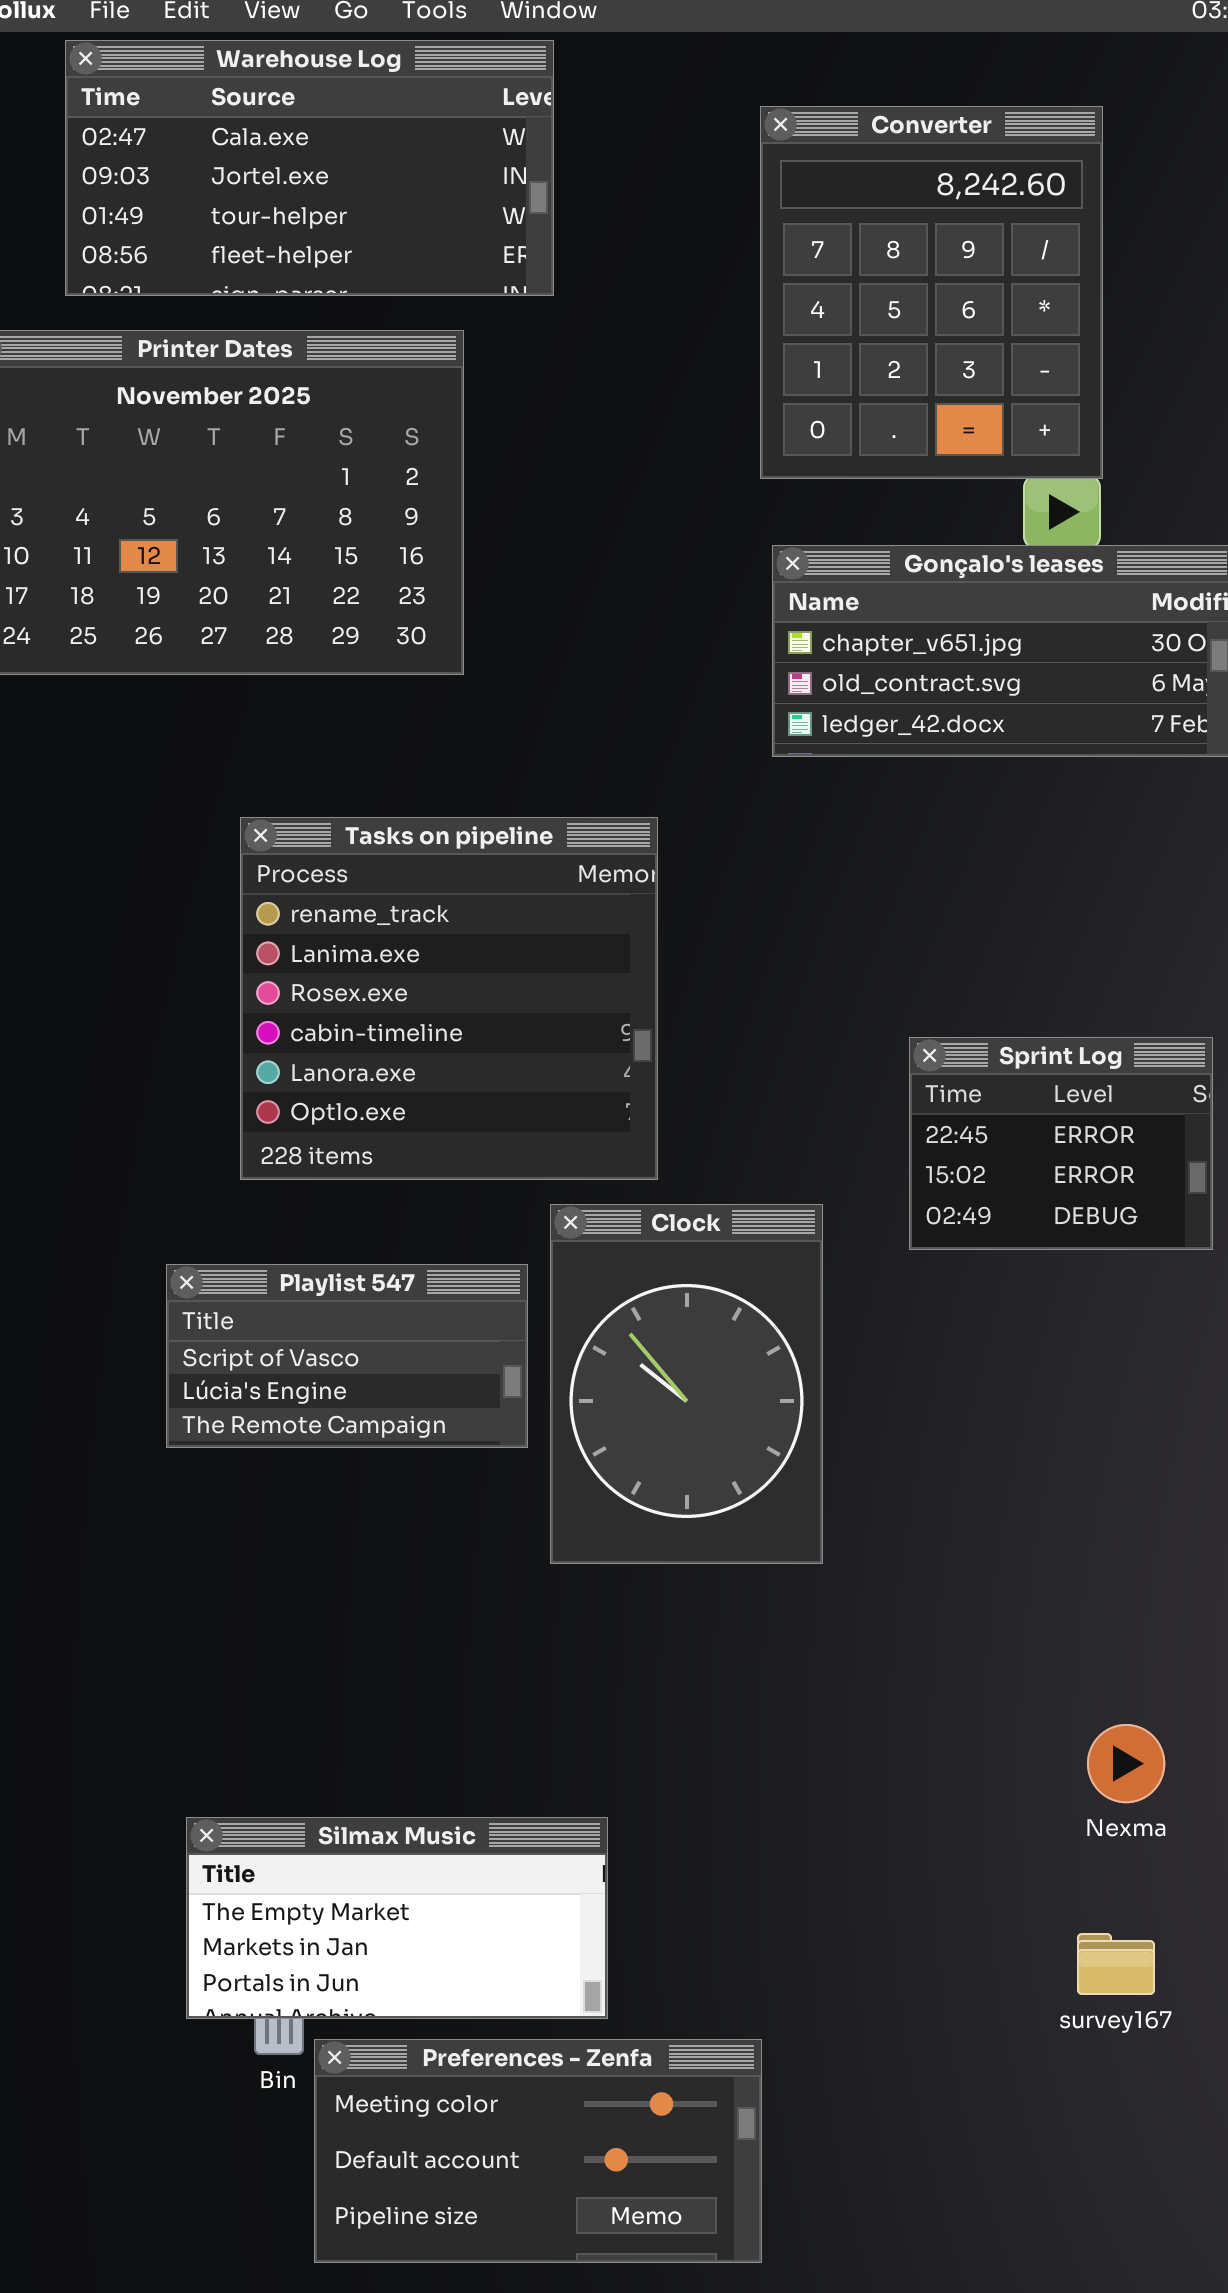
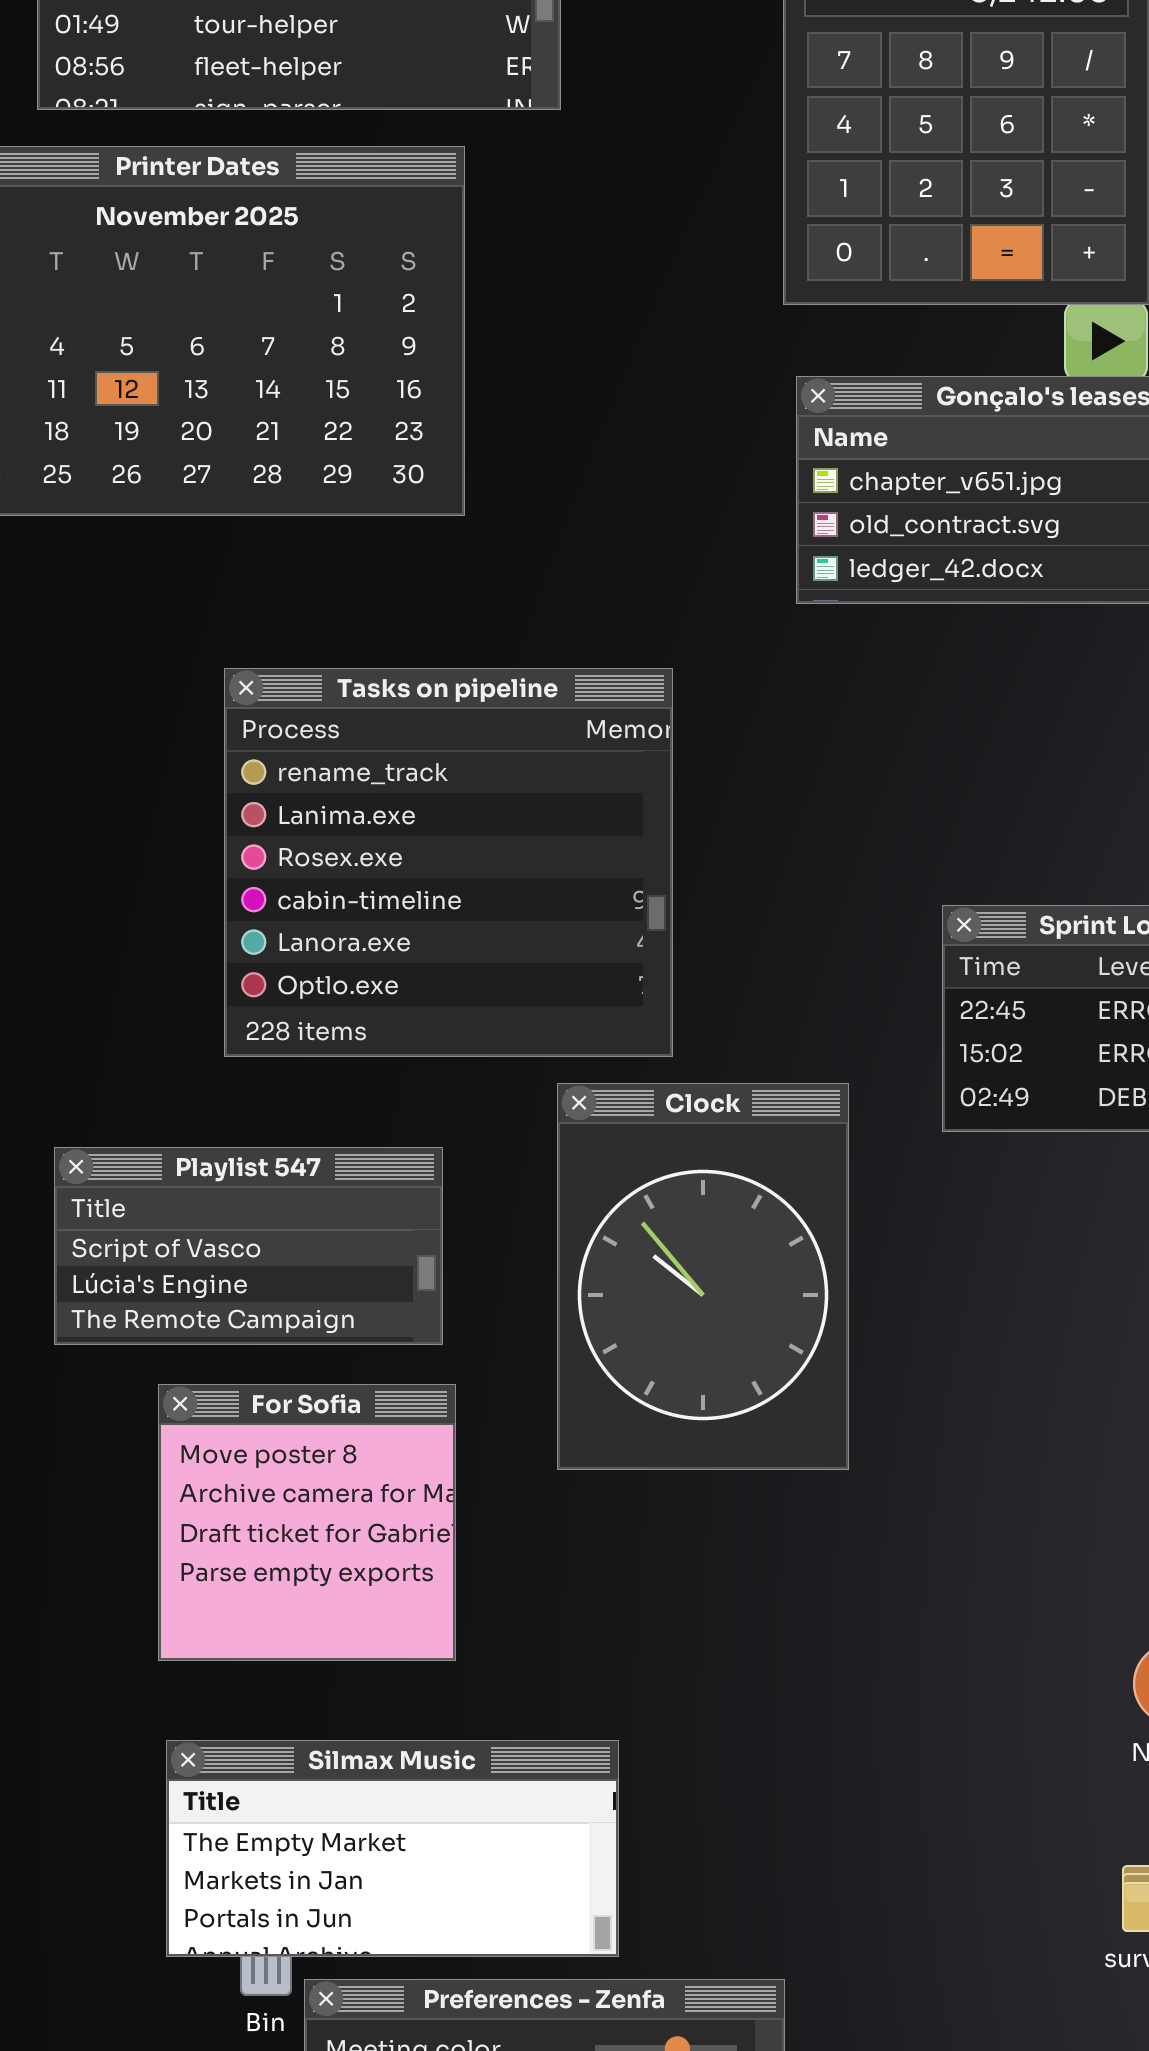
Playlist 547: [166,1264,528,1448] -> [54,1147,443,1345], moved
For Sofia: none -> [158,1384,456,1661], opened

